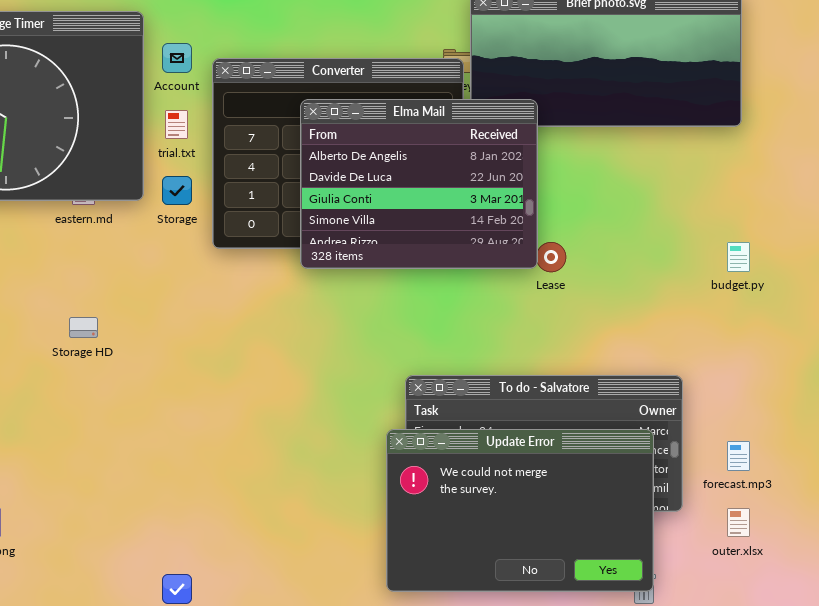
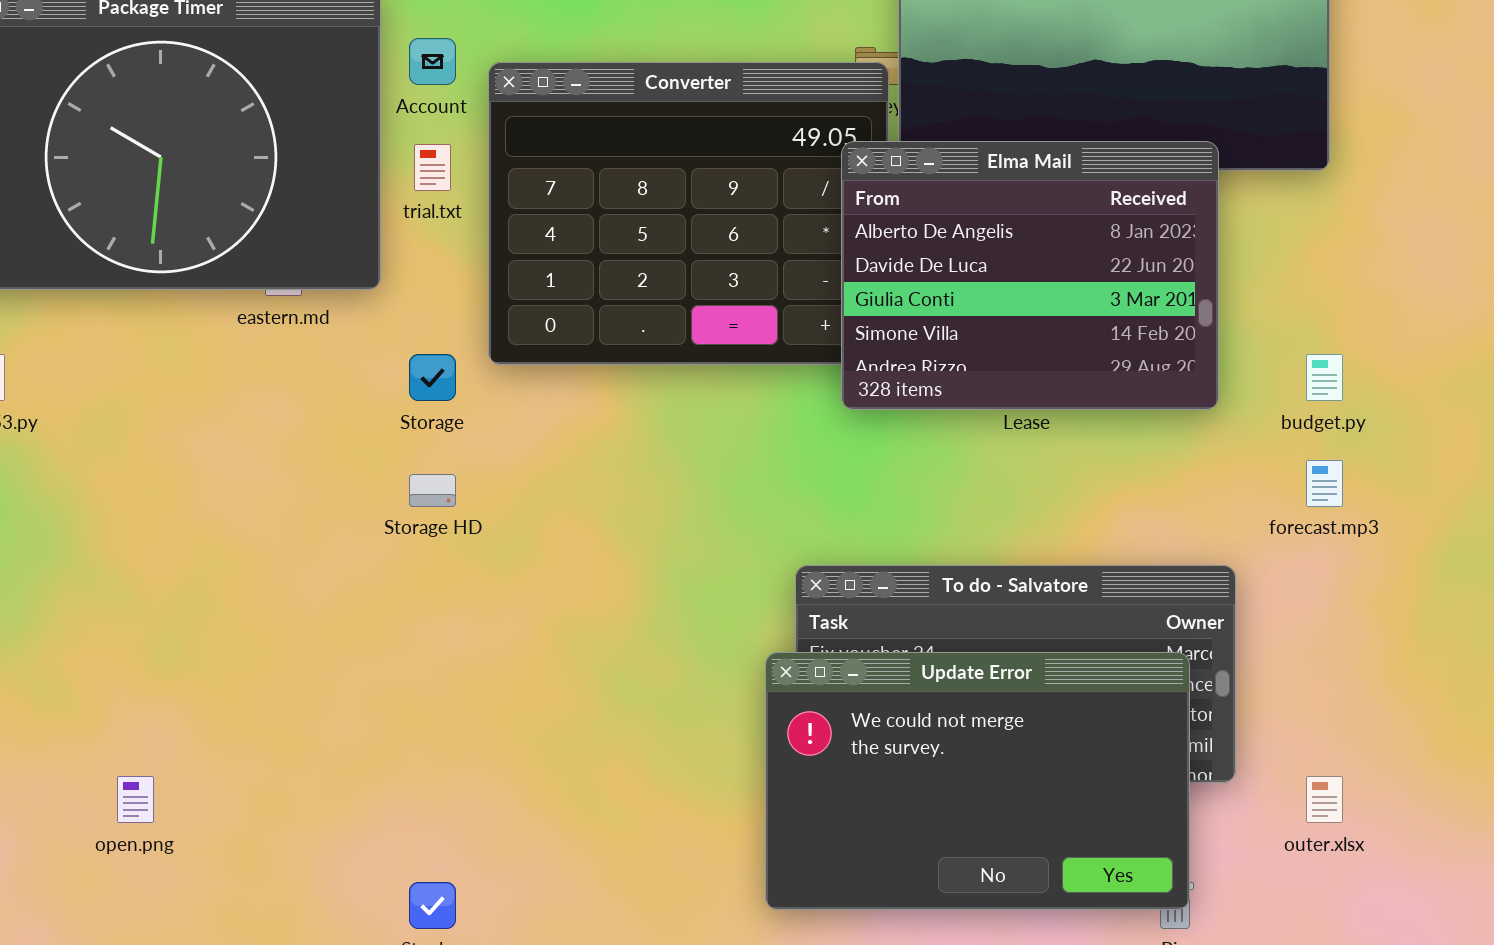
Elma Mail: [300,99,538,269] -> [841,141,1219,410], moved
Storage: [162,176,192,205] -> [409,354,456,401], moved
Storage HD: [69,317,98,338] -> [409,474,456,507], moved
forecast.mp3: [727,441,750,471] -> [1306,460,1343,507], moved

